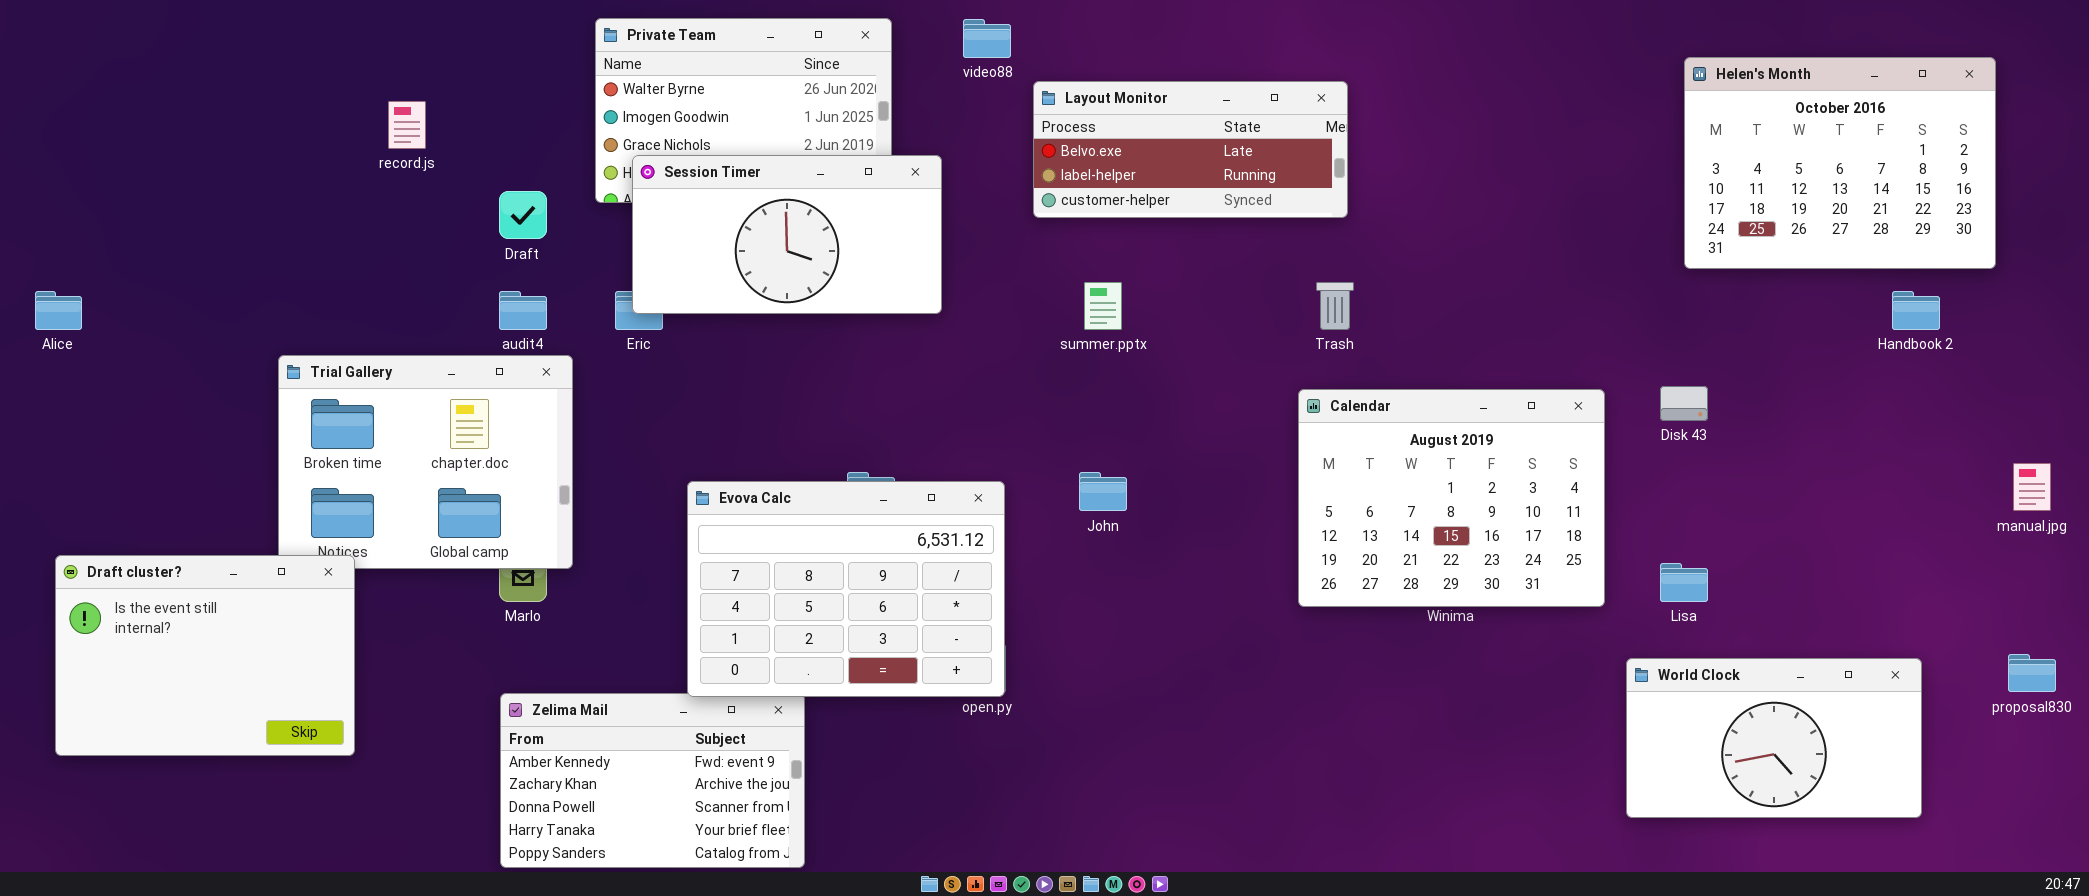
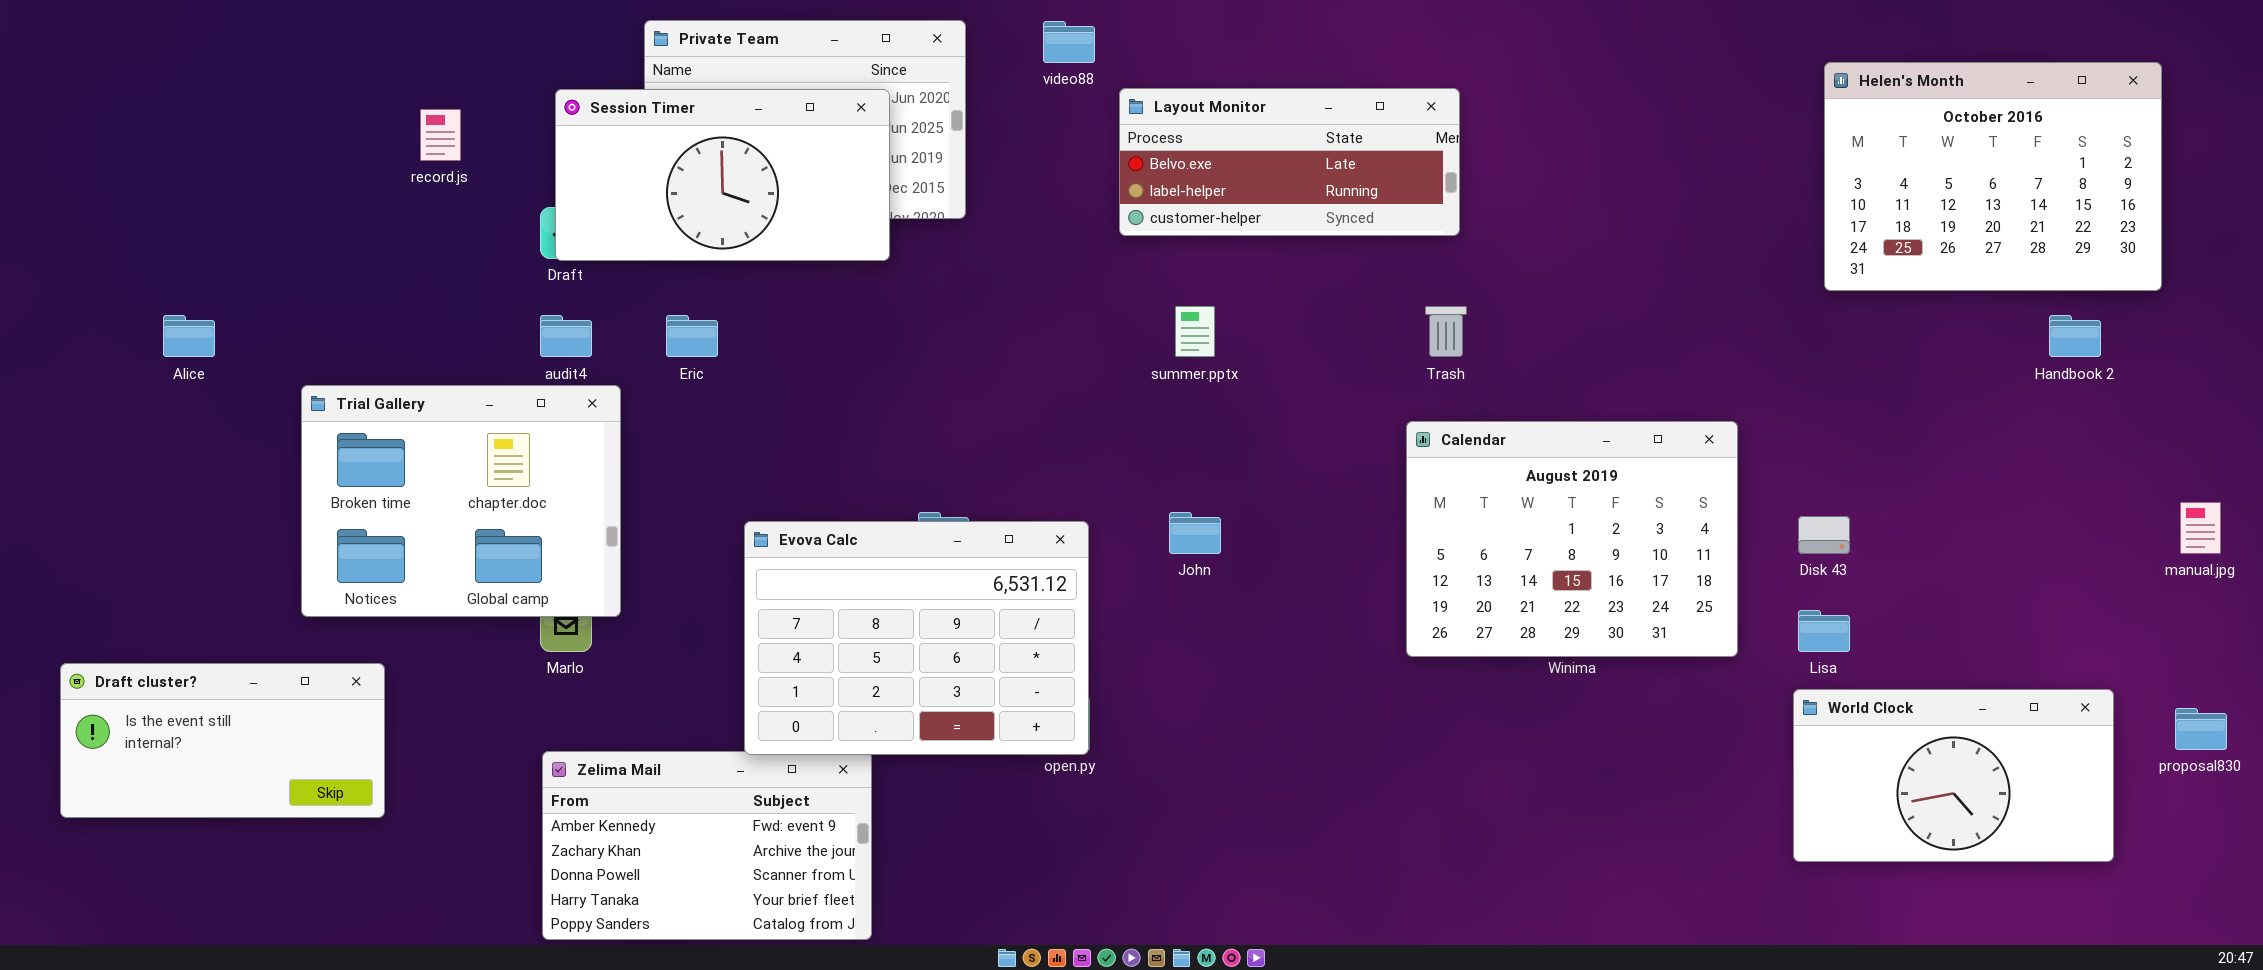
Session Timer: [632,155,942,314] -> [555,89,890,261], moved
Alice: [35,291,82,330] -> [163,315,215,357], moved
Disk 43: [1660,386,1708,421] -> [1798,516,1850,554], moved
Draft cluster?: [55,555,355,756] -> [60,663,385,818], resized
World Clock: [1626,658,1922,818] -> [1793,689,2114,862], moved

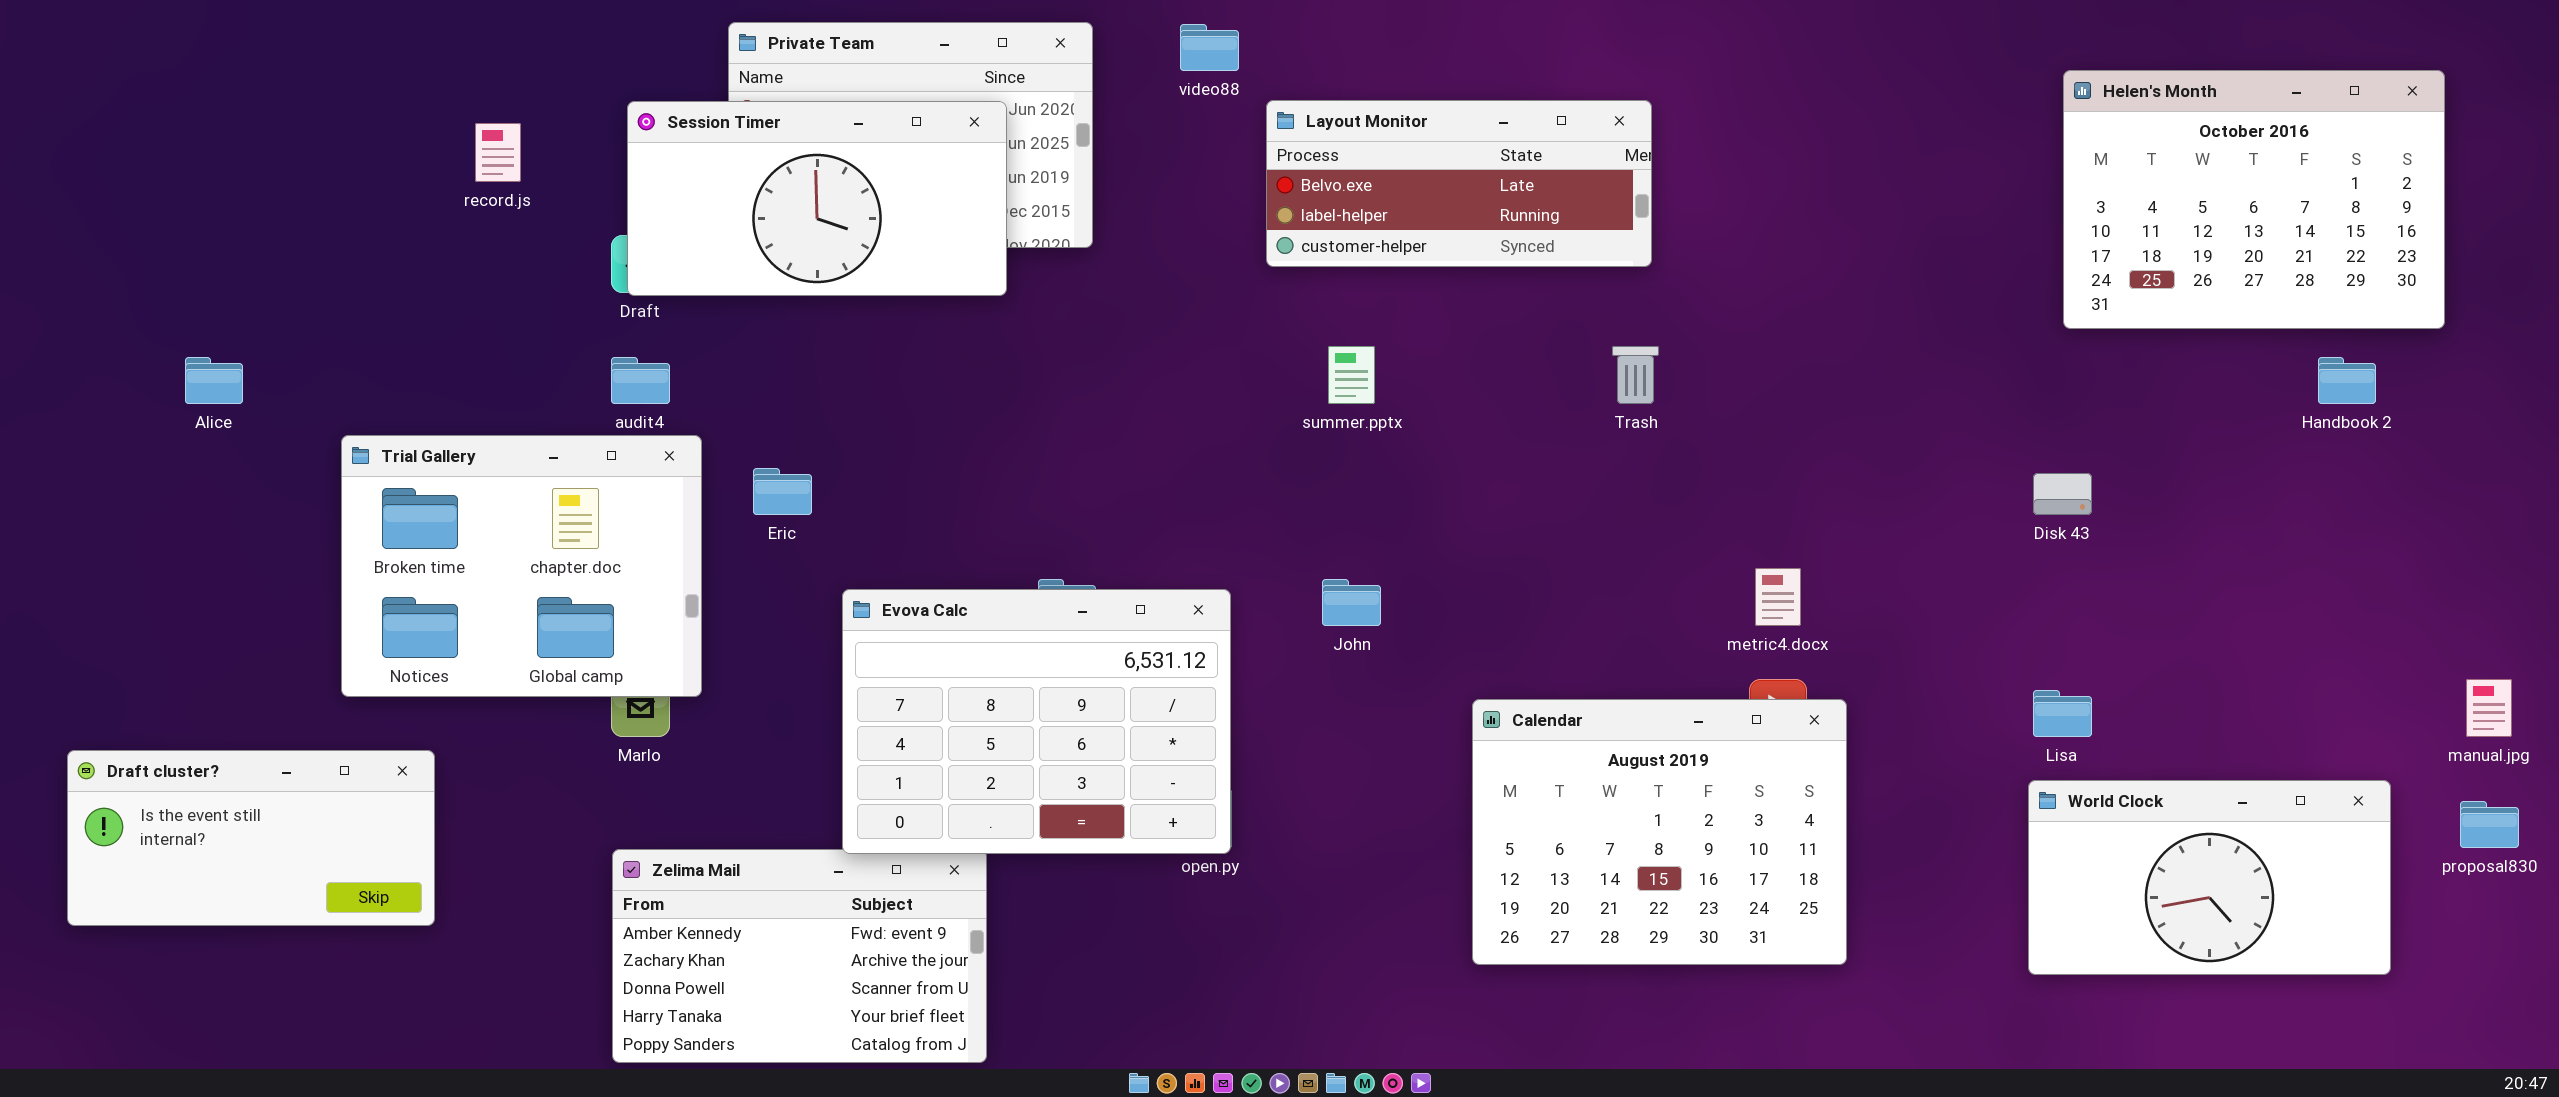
Eric: [666,315,718,357] -> [753,468,812,515], moved
Calendar: [1406,421,1738,657] -> [1472,699,1847,965], moved
manual.jpg: [2180,502,2221,554] -> [2466,679,2512,737], moved
Disk 43: [1798,516,1850,554] -> [2033,473,2092,515], moved

